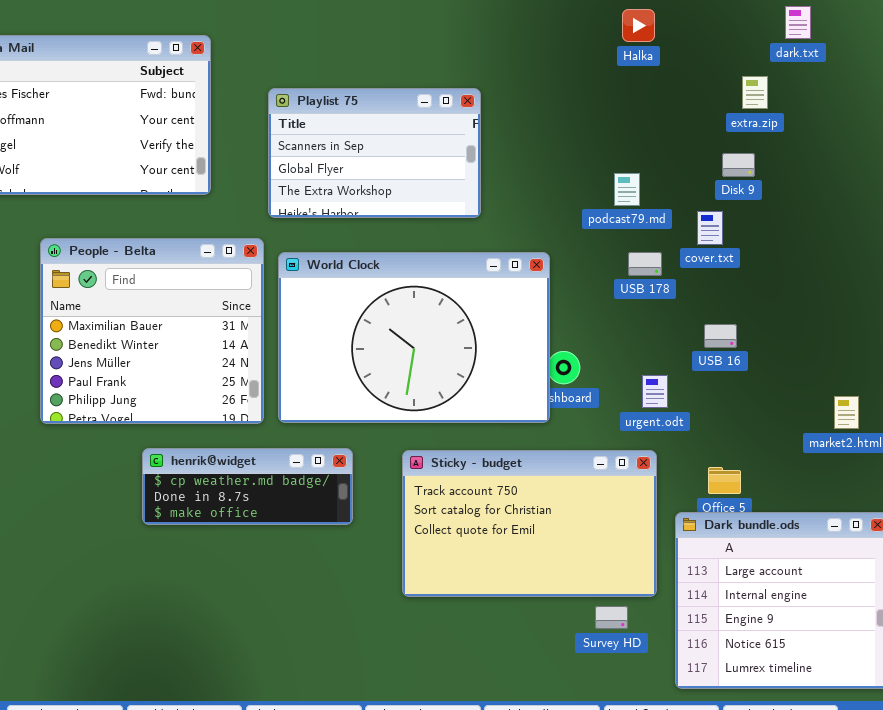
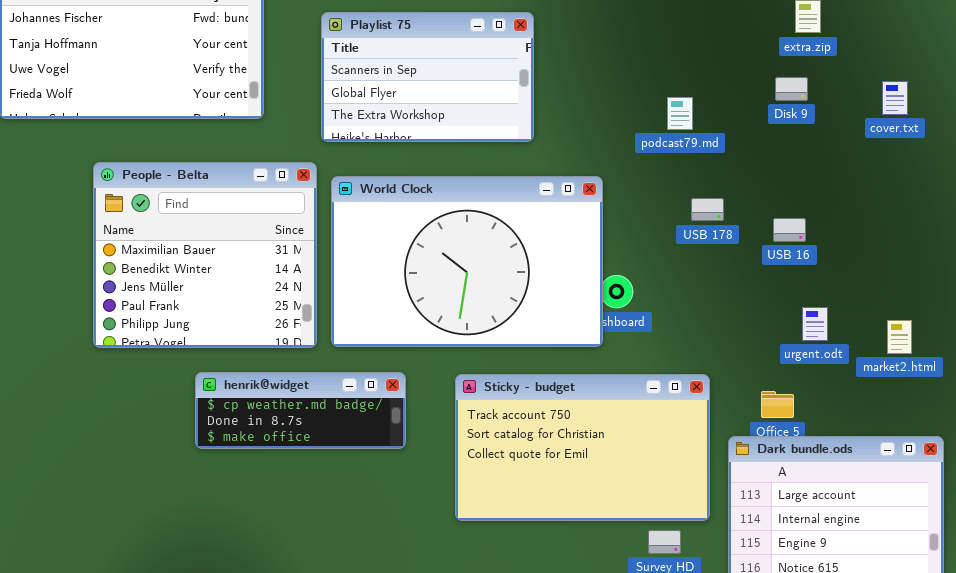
cover.txt: [697,211,723,245] -> [882,81,908,115], moved
USB 178: [628,252,662,276] -> [691,198,724,221], moved
USB 16: [704,324,737,348] -> [773,218,806,242], moved
urgent.odt: [642,375,668,408] -> [802,307,828,341], moved

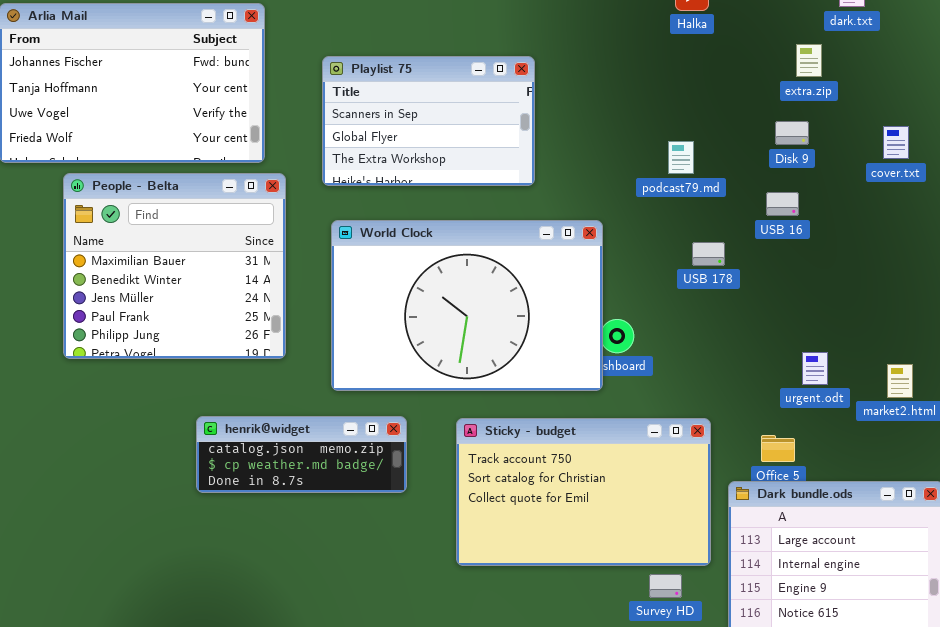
People - Belta: [93,162,317,348] -> [63,173,286,359], moved
USB 16: [773,218,806,242] -> [766,192,799,216], moved
henrik@widget: [195,372,406,449] -> [196,416,407,493], scrolled up 1 row

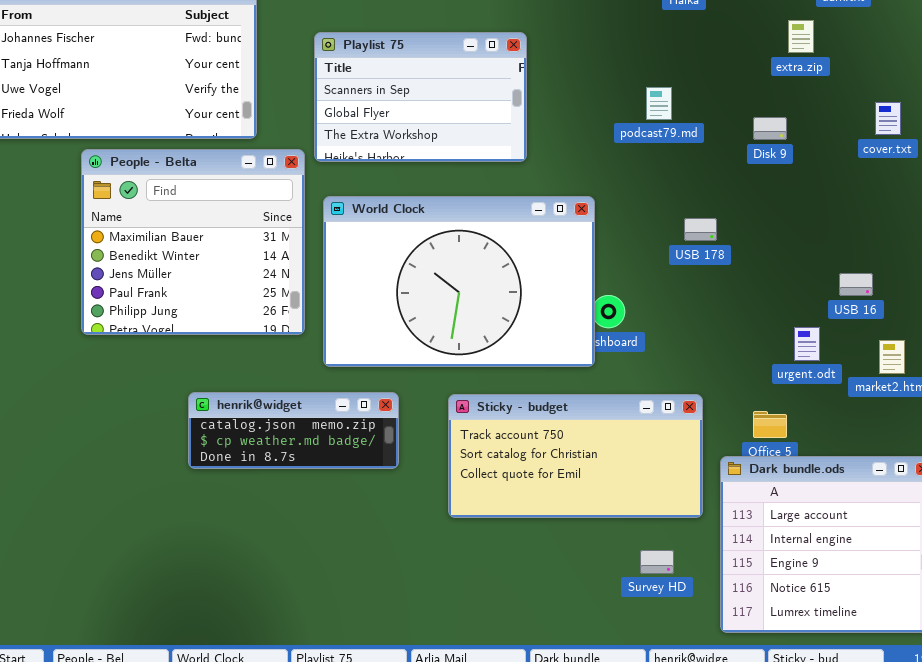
Disk 9: [775,121,809,145] -> [753,117,787,140], moved
podcast79.md: [668,141,694,174] -> [646,87,672,120], moved
People - Belta: [63,173,286,359] -> [81,149,305,335], moved
USB 16: [766,192,799,216] -> [839,273,873,296], moved
Sticky - budget: [456,418,711,566] -> [448,394,703,518], resized

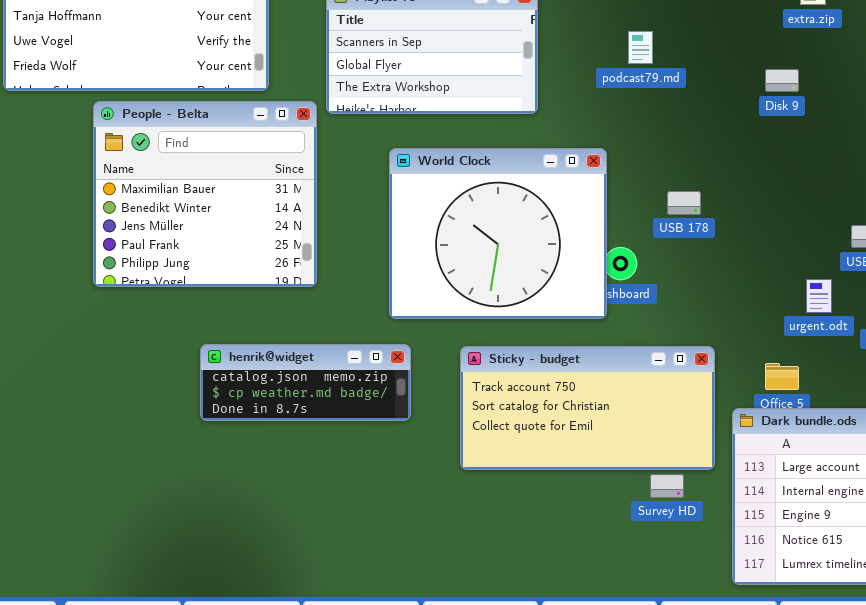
podcast79.md: [646,87,672,120] -> [628,31,653,64], moved
World Clock: [323,196,595,367] -> [389,148,607,319], resized
USB 178: [684,218,717,241] -> [667,191,701,215], moved
Survey HD: [640,550,674,574] -> [650,474,684,498], moved

